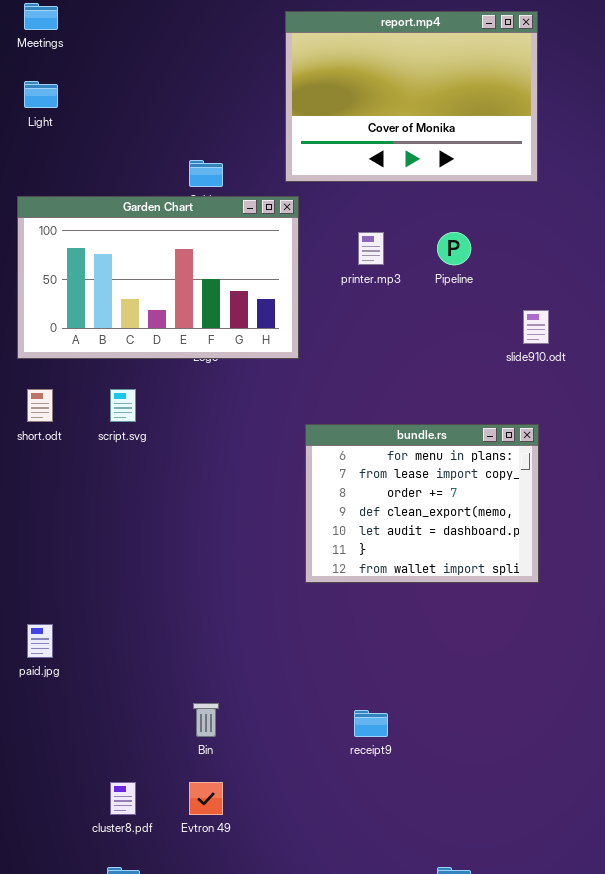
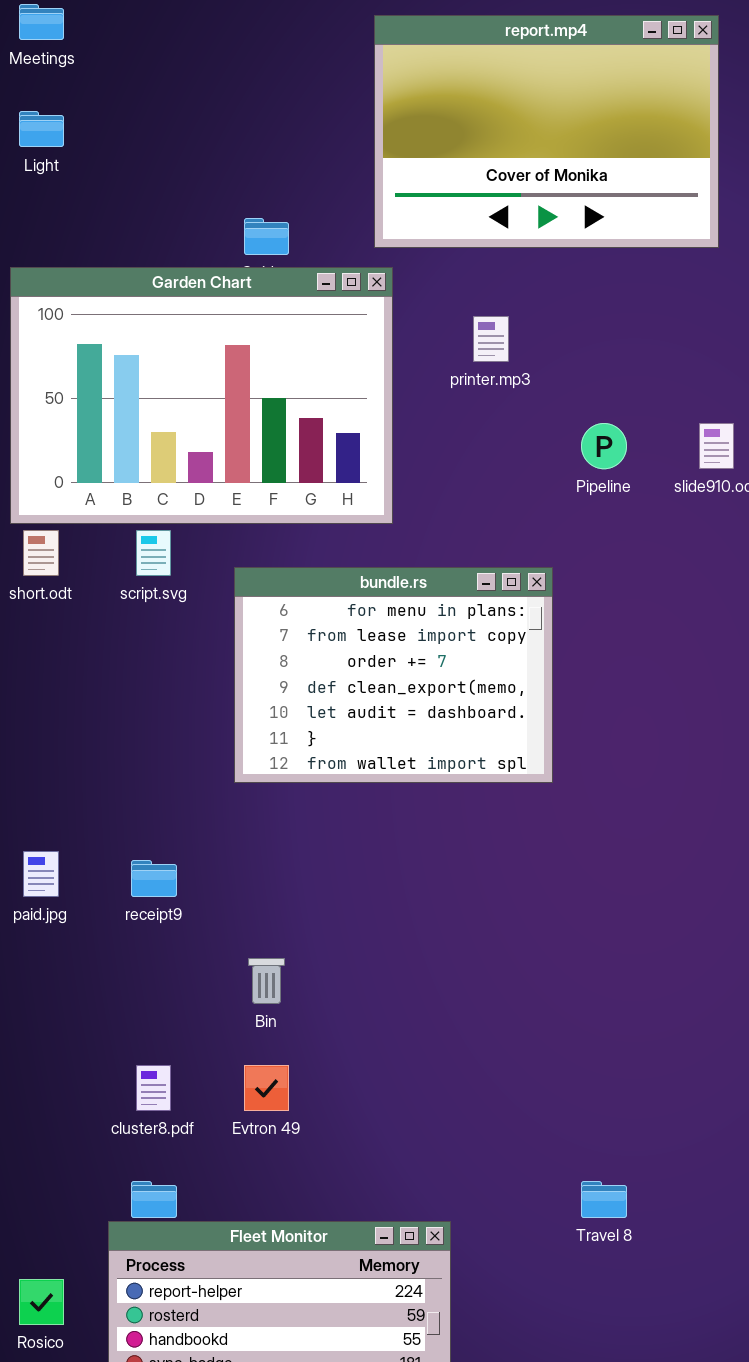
Garden Chart: [17,196,299,359] -> [10,267,393,524], resized
Pipeline: [437,232,471,265] -> [581,423,627,469], moved
bundle.rs: [305,424,539,583] -> [234,567,553,783], moved
receipt9: [354,710,388,737] -> [131,860,177,897], moved

